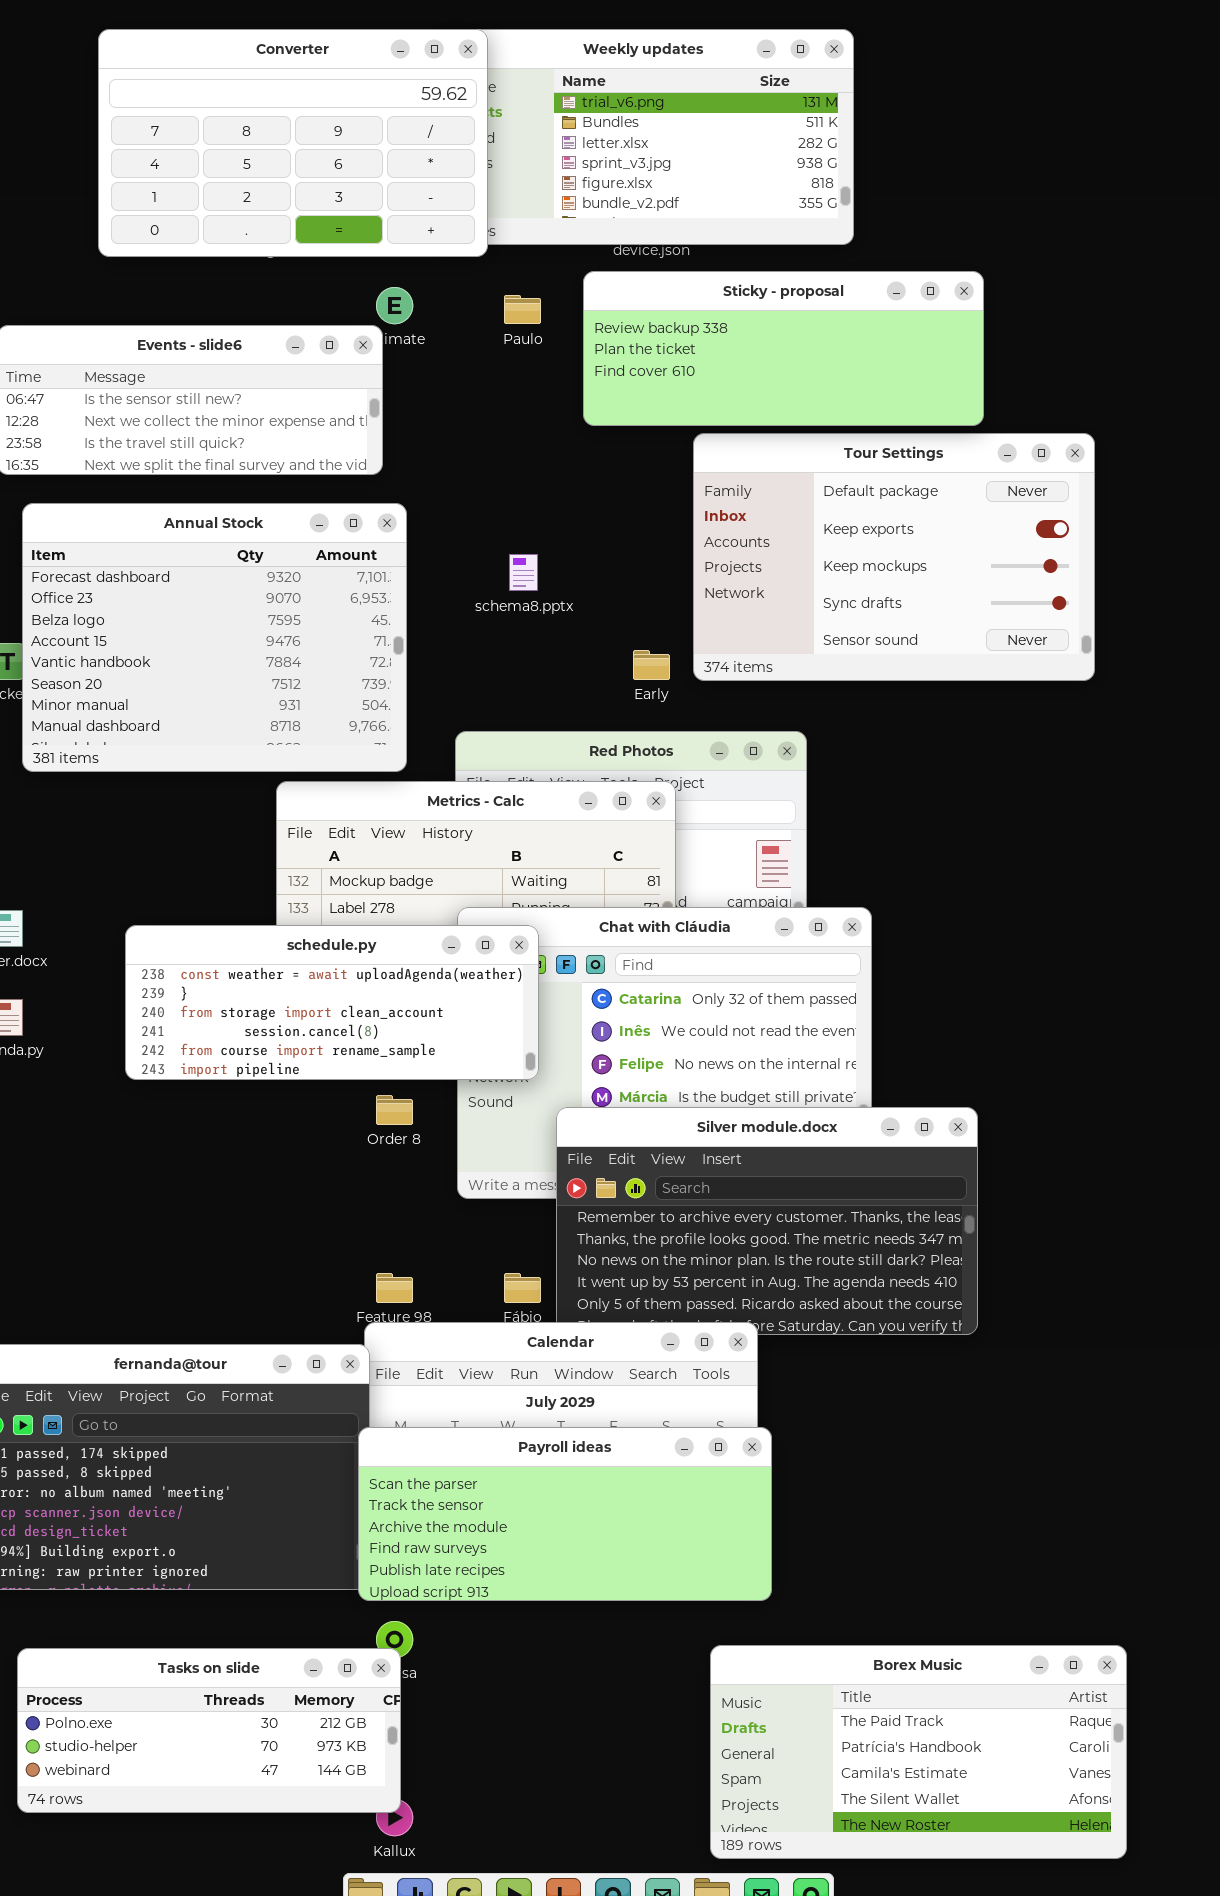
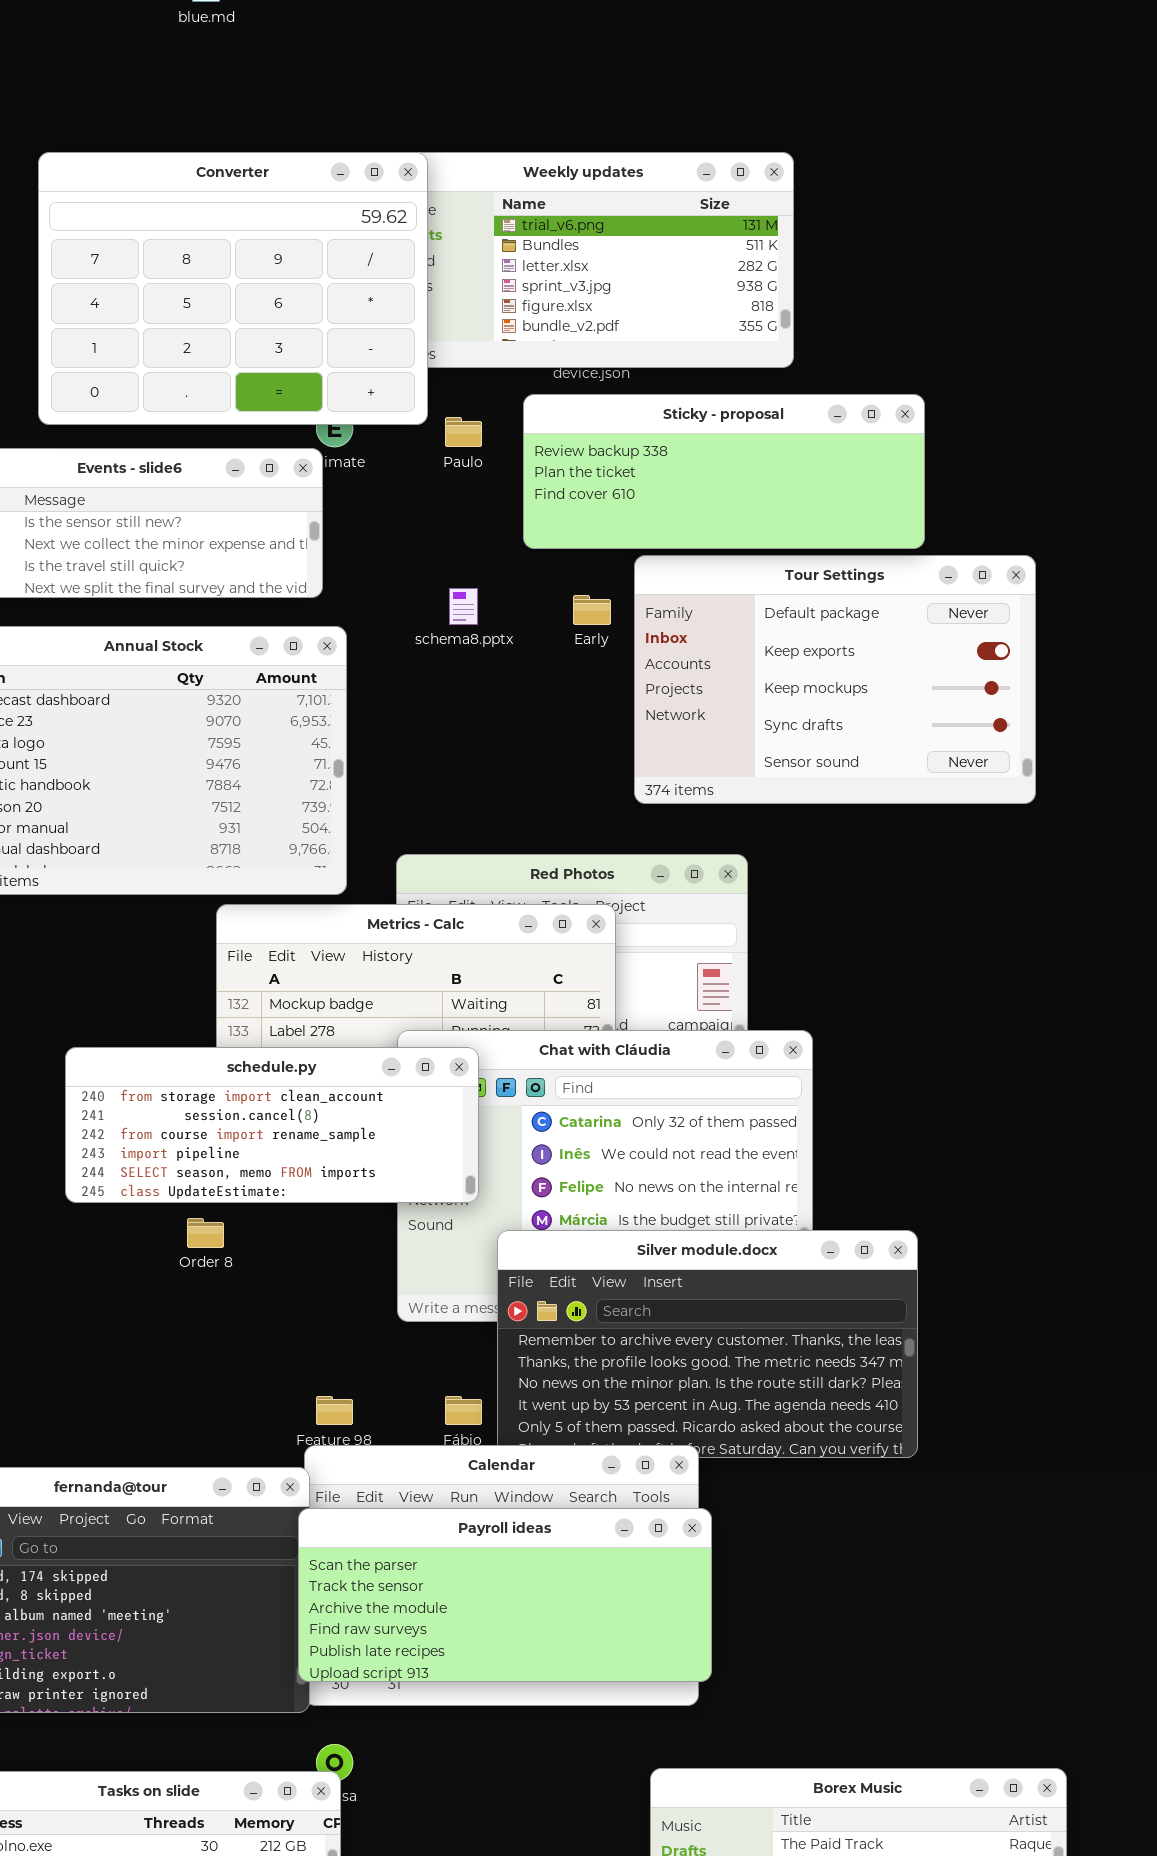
Converter: [98,29,488,257] -> [38,152,428,425], resized
schema8.pptx: [509,554,538,591] -> [449,588,478,625], moved
Early: [633,650,670,680] -> [573,595,611,625], moved
schedule.py: [125,925,539,1080] -> [65,1047,479,1203], scrolled down 2 rows
Order 8: [376,1095,413,1125] -> [187,1218,224,1248], moved
Payroll ideas: [358,1427,772,1601] -> [298,1508,712,1682], moved

